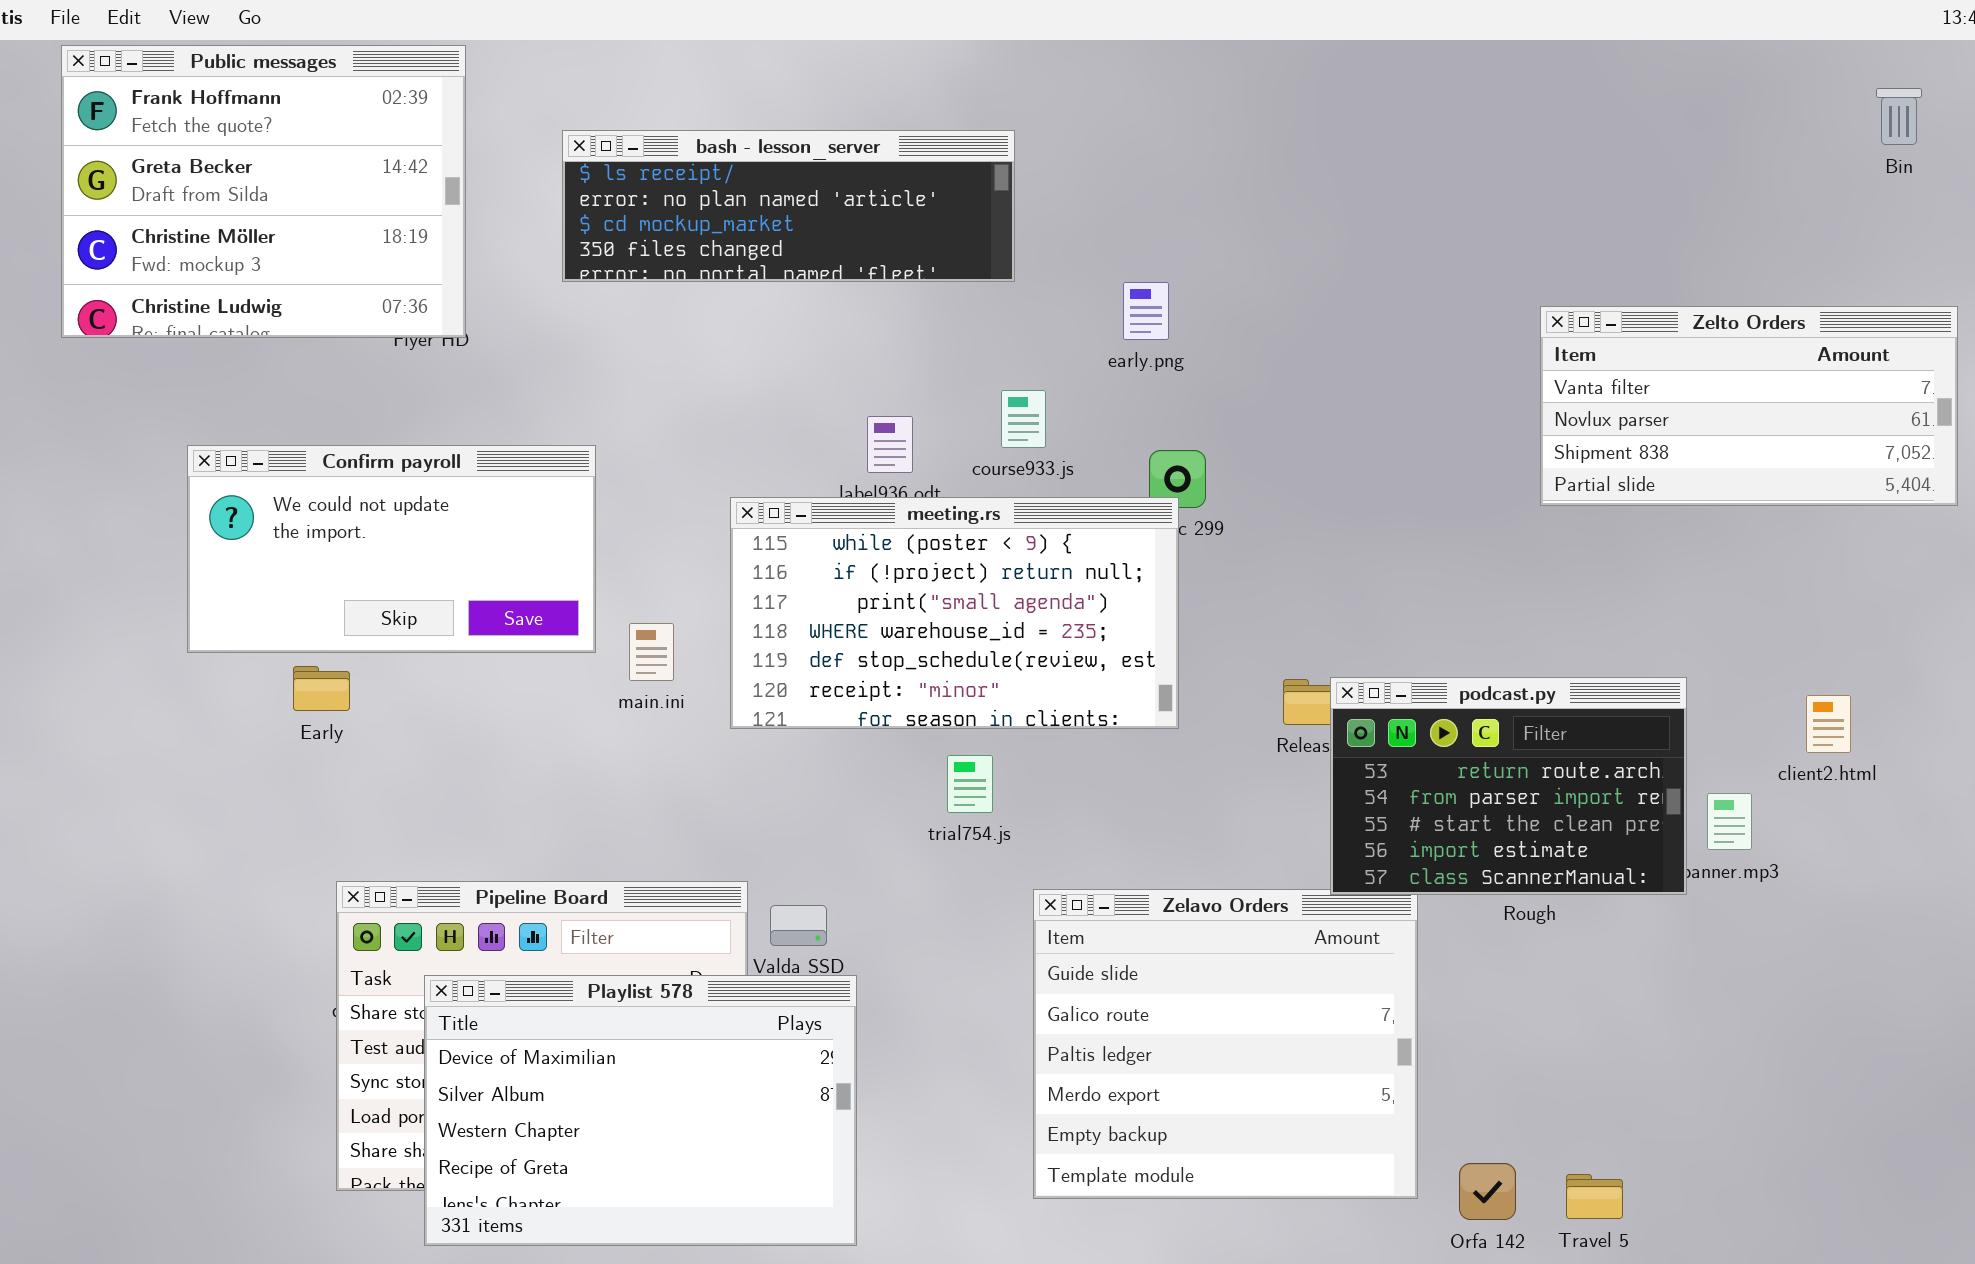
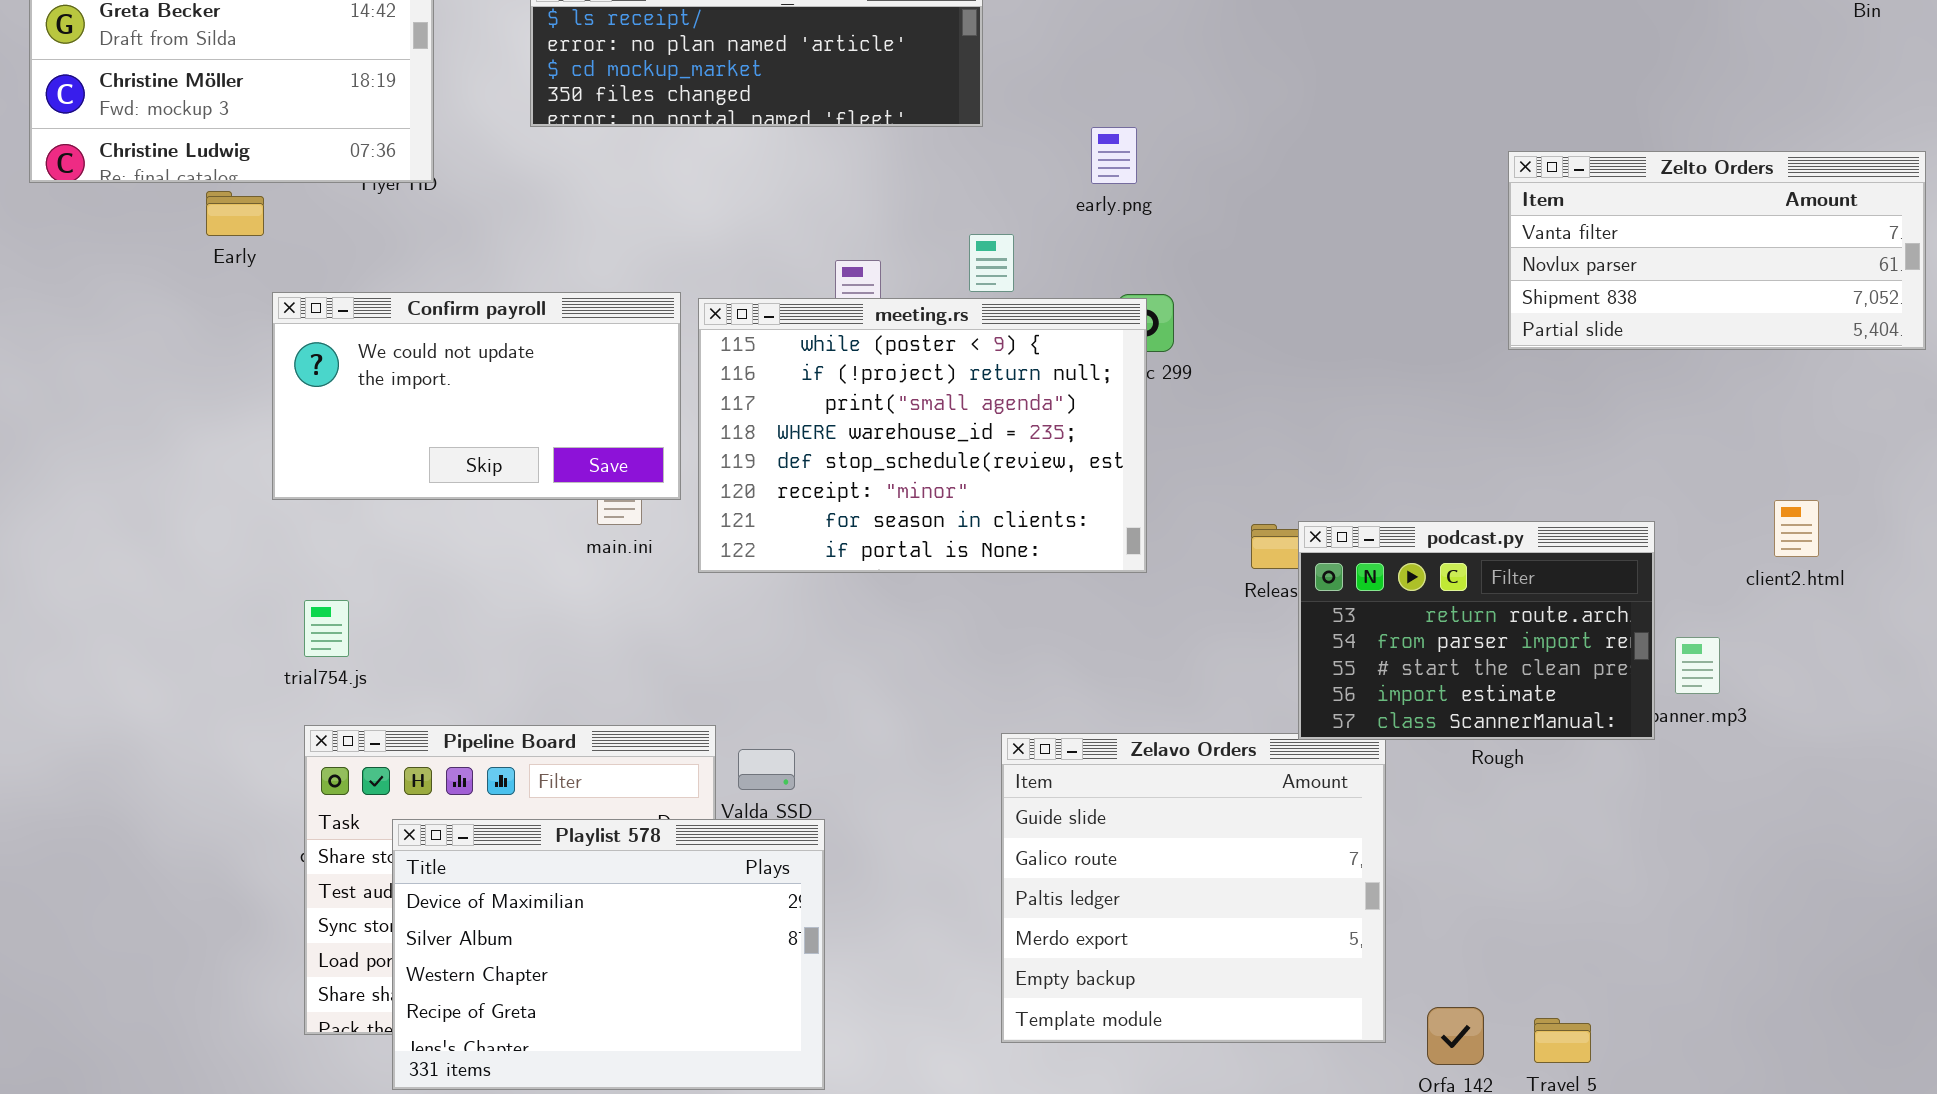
Confirm payroll: [187,445,596,653] -> [272,292,681,500], moved
meeting.rs: [730,497,1179,729] -> [698,298,1147,573], resized
Early: [293,666,350,711] -> [206,191,264,236], moved
client2.html: [1806,695,1851,753] -> [1774,500,1819,557], moved
trial754.js: [947,755,993,813] -> [304,600,349,657], moved

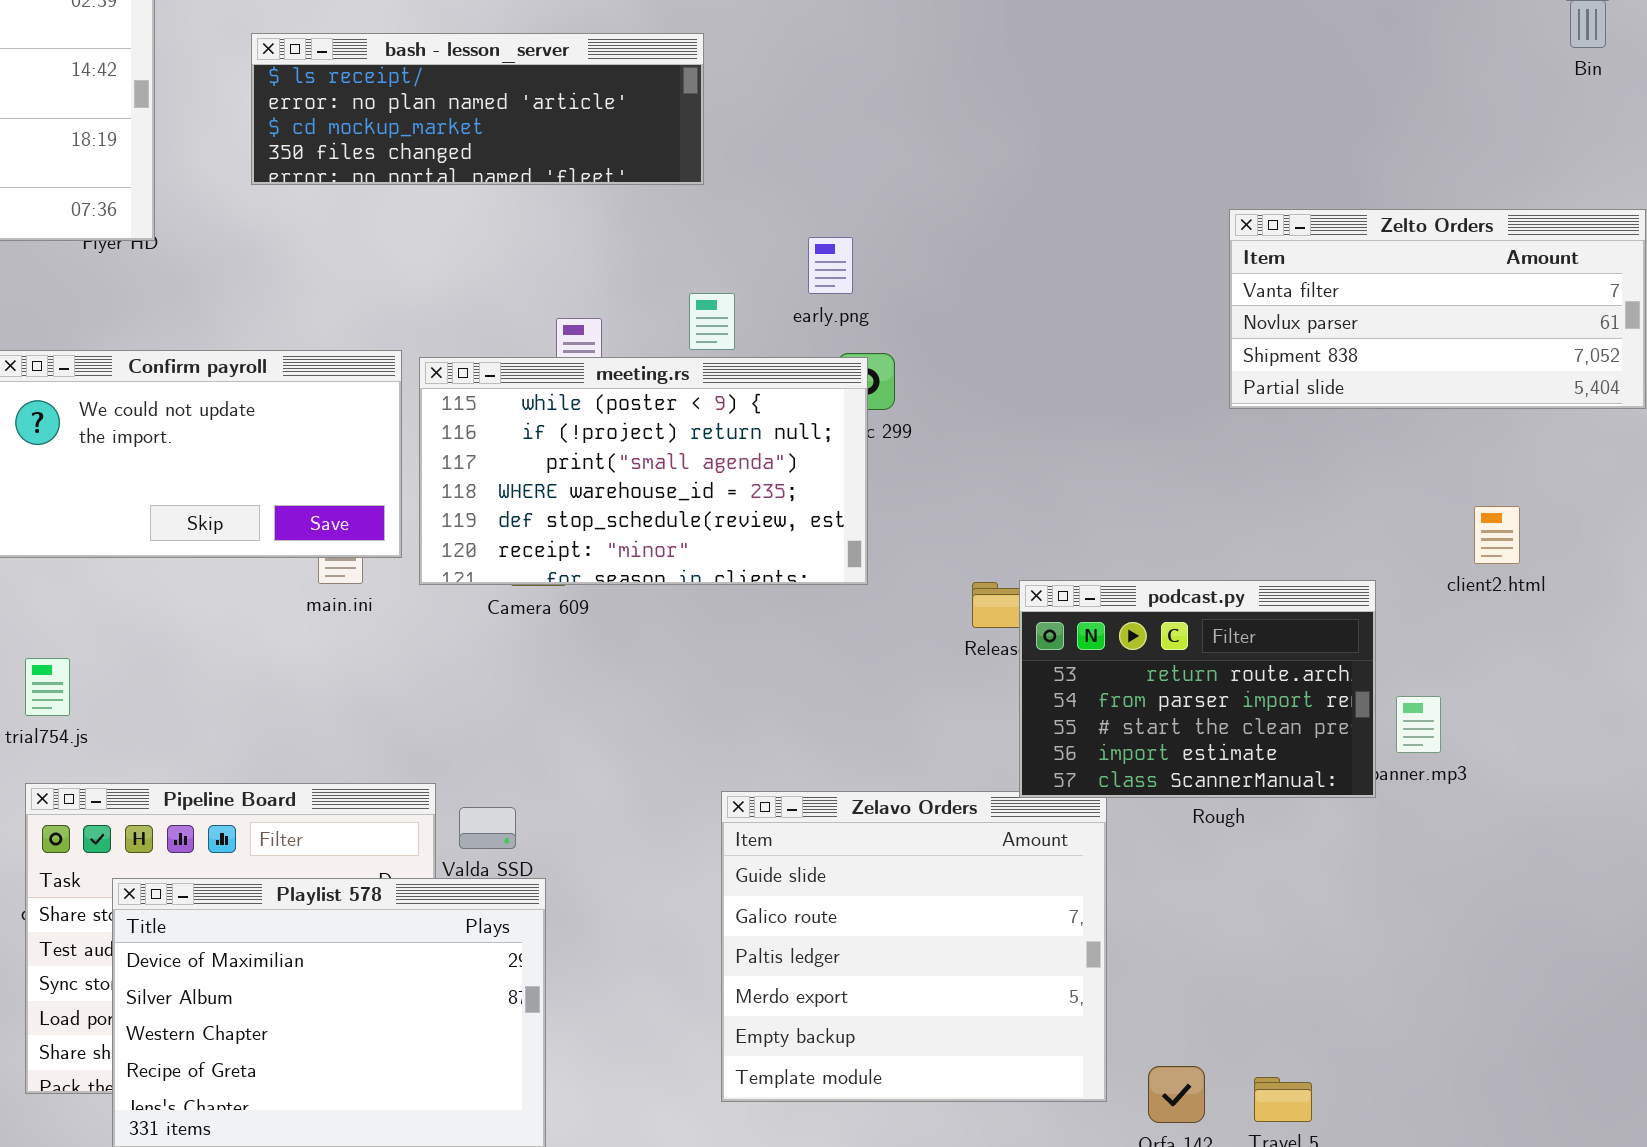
early.png: [1091,127,1137,184] -> [808,237,853,294], moved
meeting.rs: [698,298,1147,573] -> [419,357,868,585], resized
client2.html: [1774,500,1819,557] -> [1474,506,1520,564], moved

